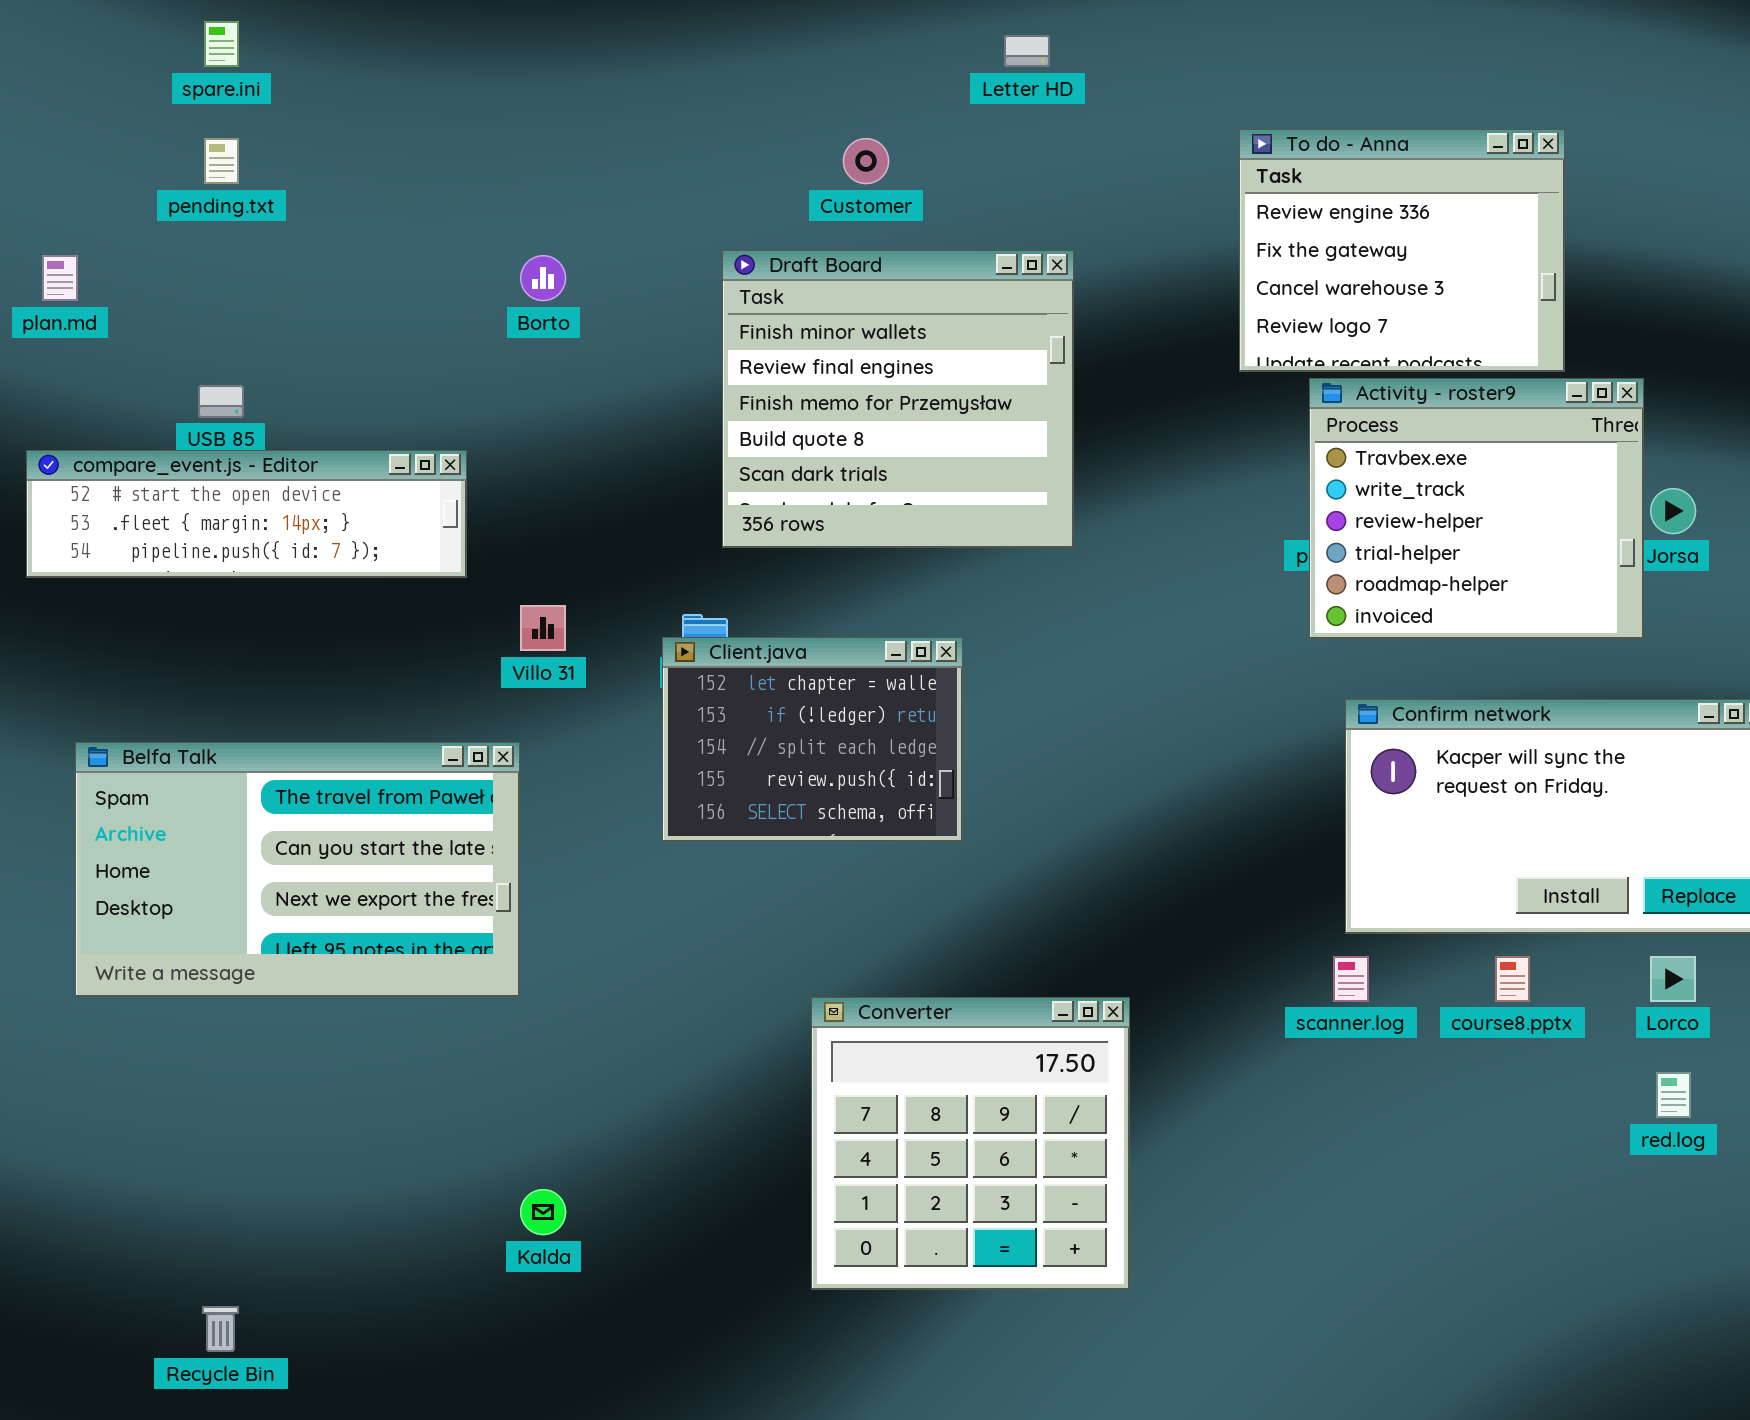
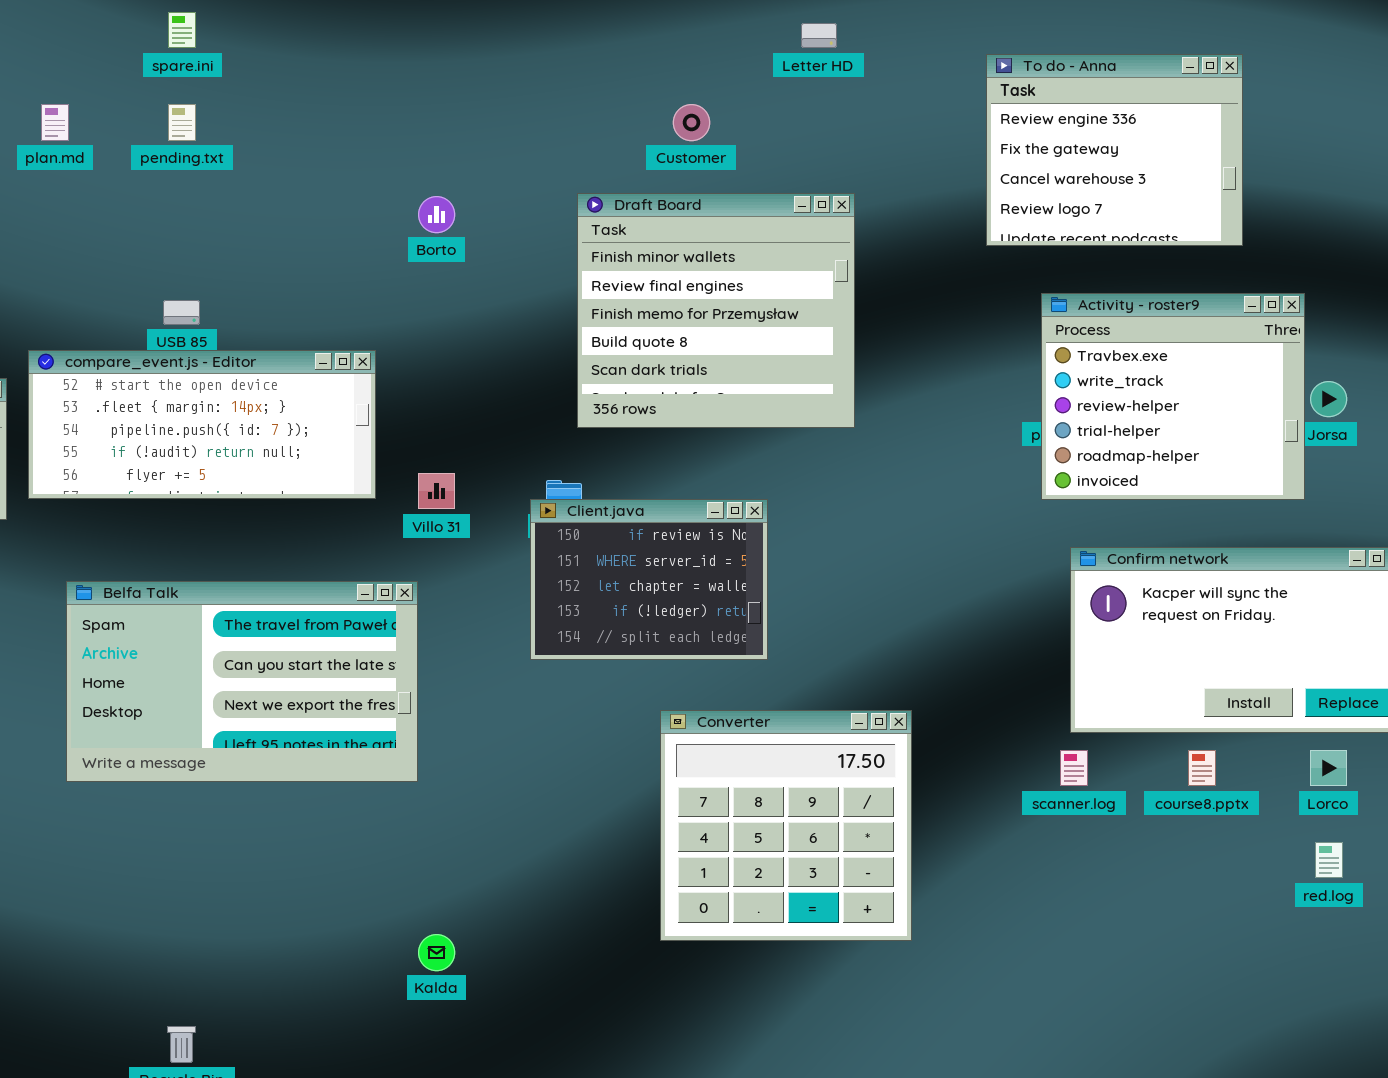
To do - Anna: [1239,129,1565,372] -> [986,54,1243,246], moved
plan.md: [42,255,78,301] -> [41,104,69,141], moved
compare_event.js - Editor: [26,450,467,578] -> [28,350,376,499], resized
Client.java: [662,637,963,842] -> [530,499,768,660], scrolled up 2 rows
Converter: [811,997,1130,1290] -> [660,710,912,941], moved

